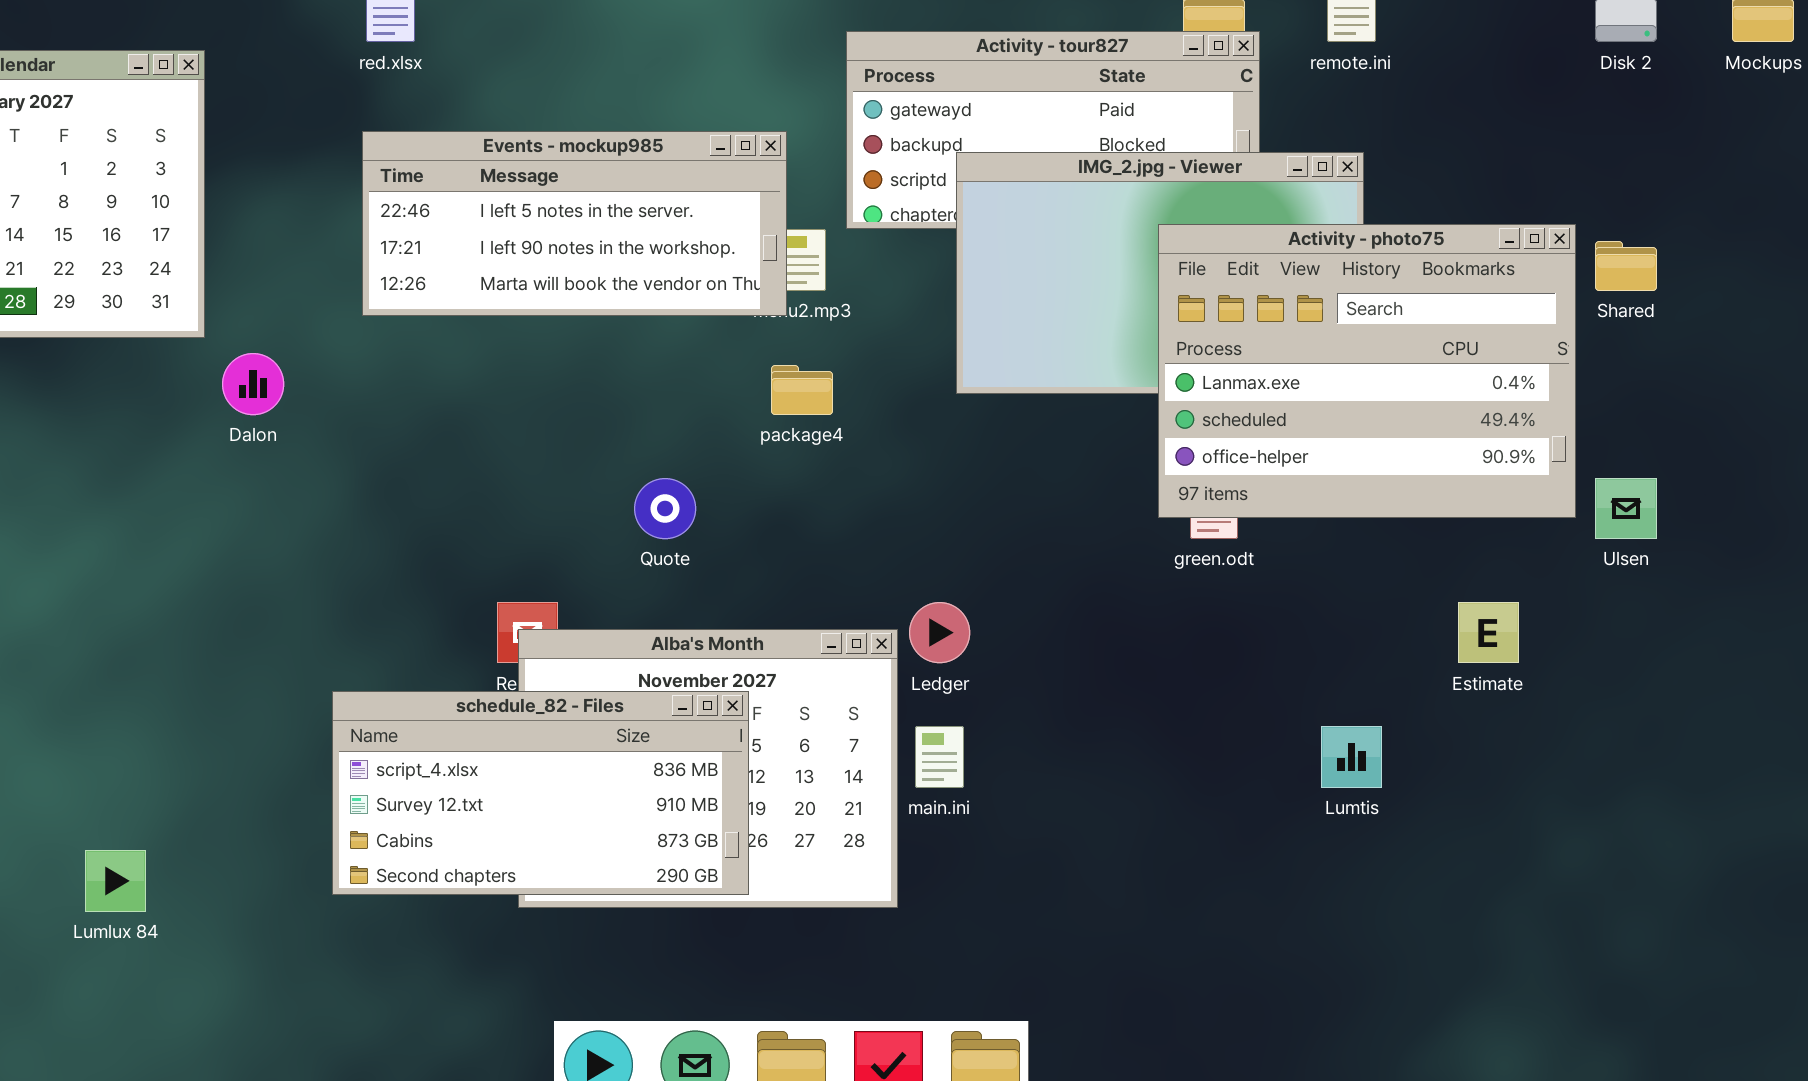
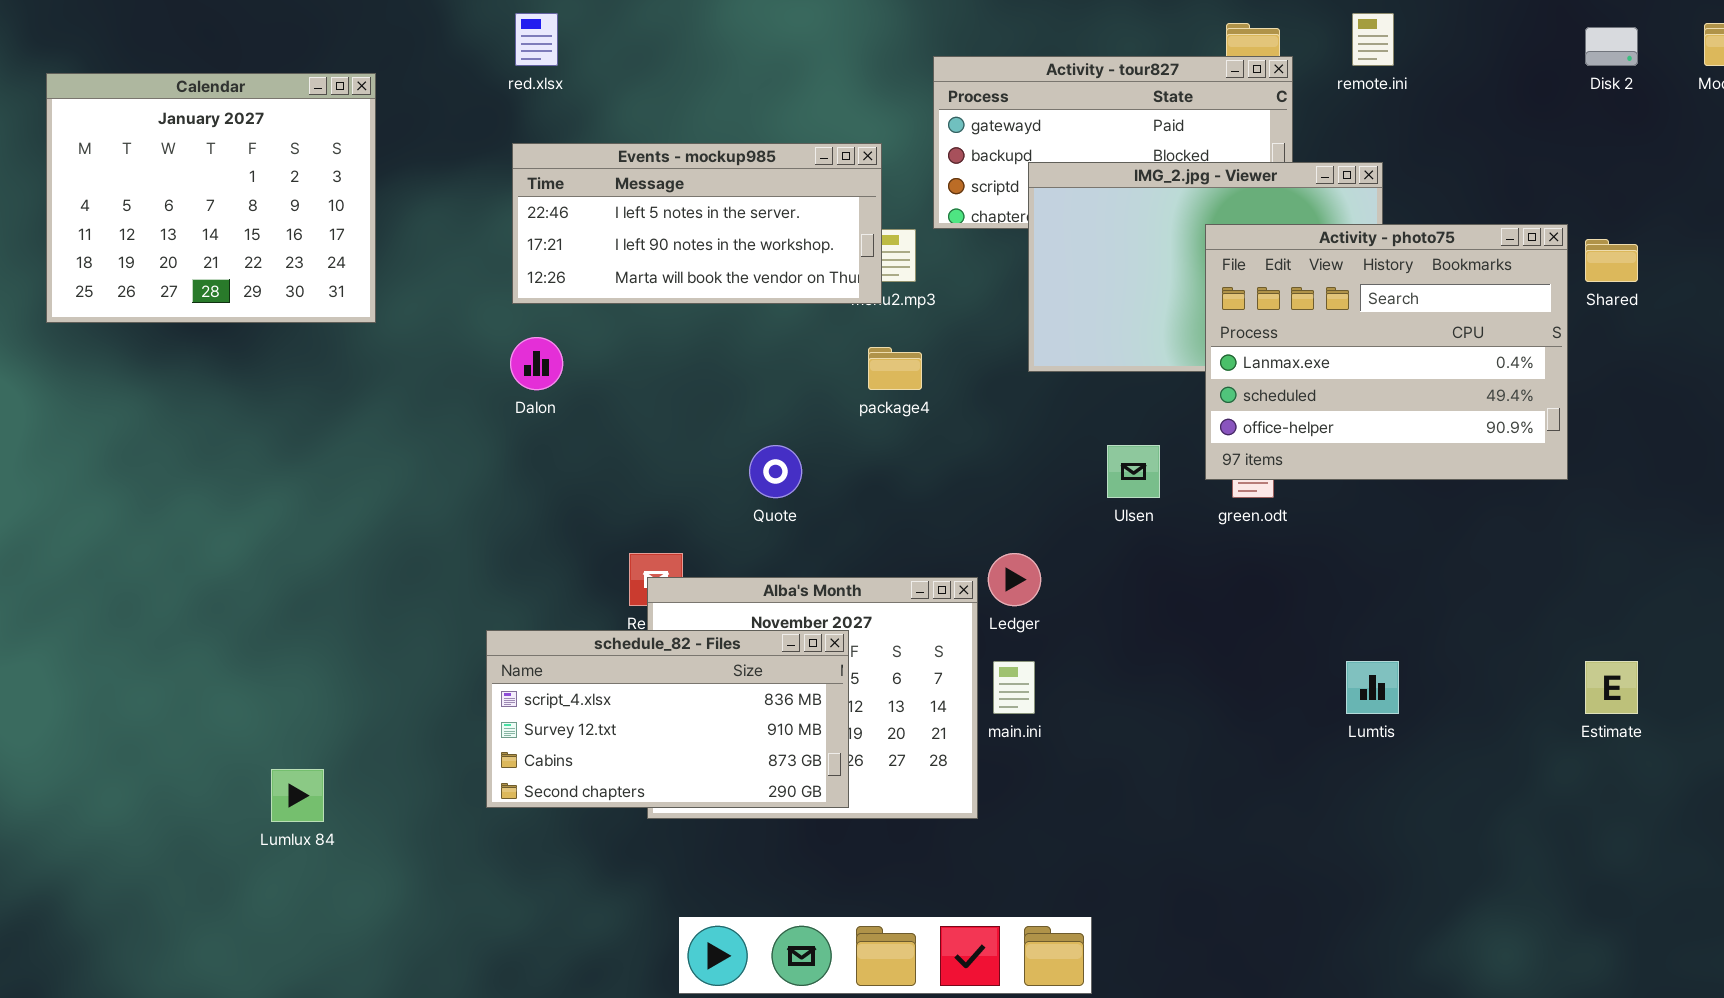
Dalon: [222,353,284,415] -> [510,337,563,390], moved
Ulsen: [1595,478,1657,539] -> [1107,445,1160,498], moved
Estimate: [1458,602,1519,663] -> [1585,661,1638,714], moved

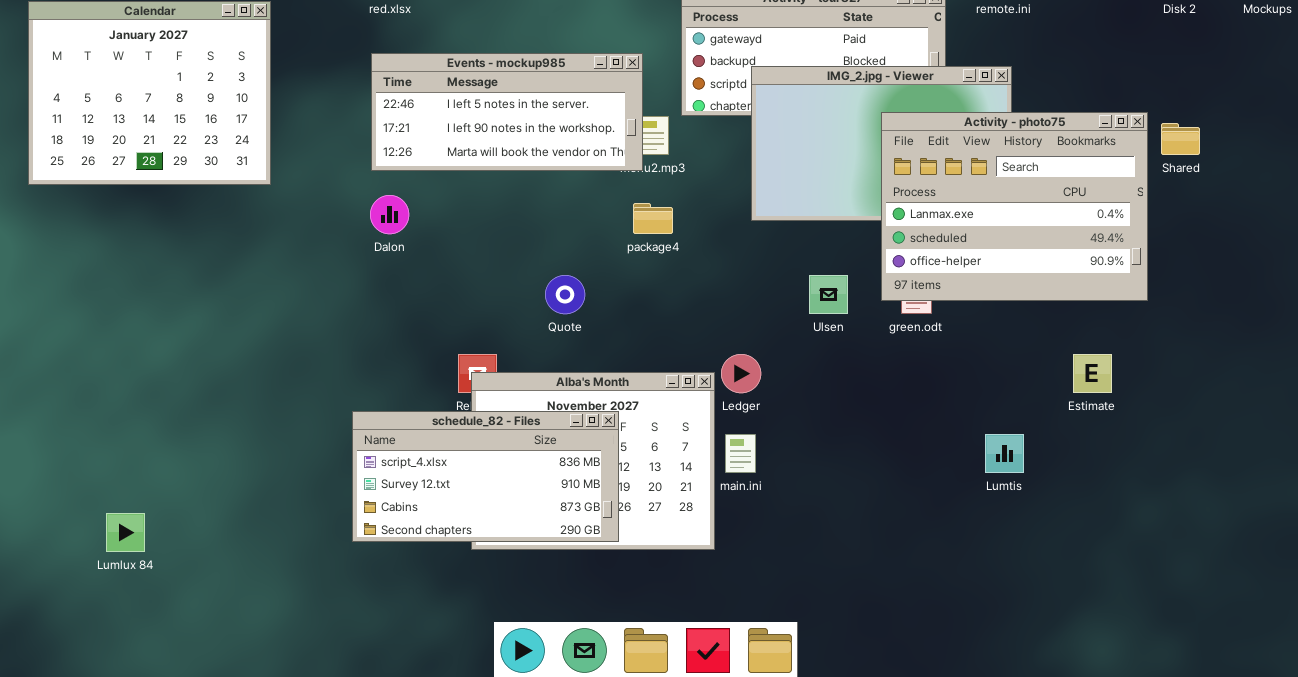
Estimate: [1585,661,1638,714] -> [1073,354,1112,393], moved
Lumlux 84: [271,769,324,822] -> [106,513,145,552], moved

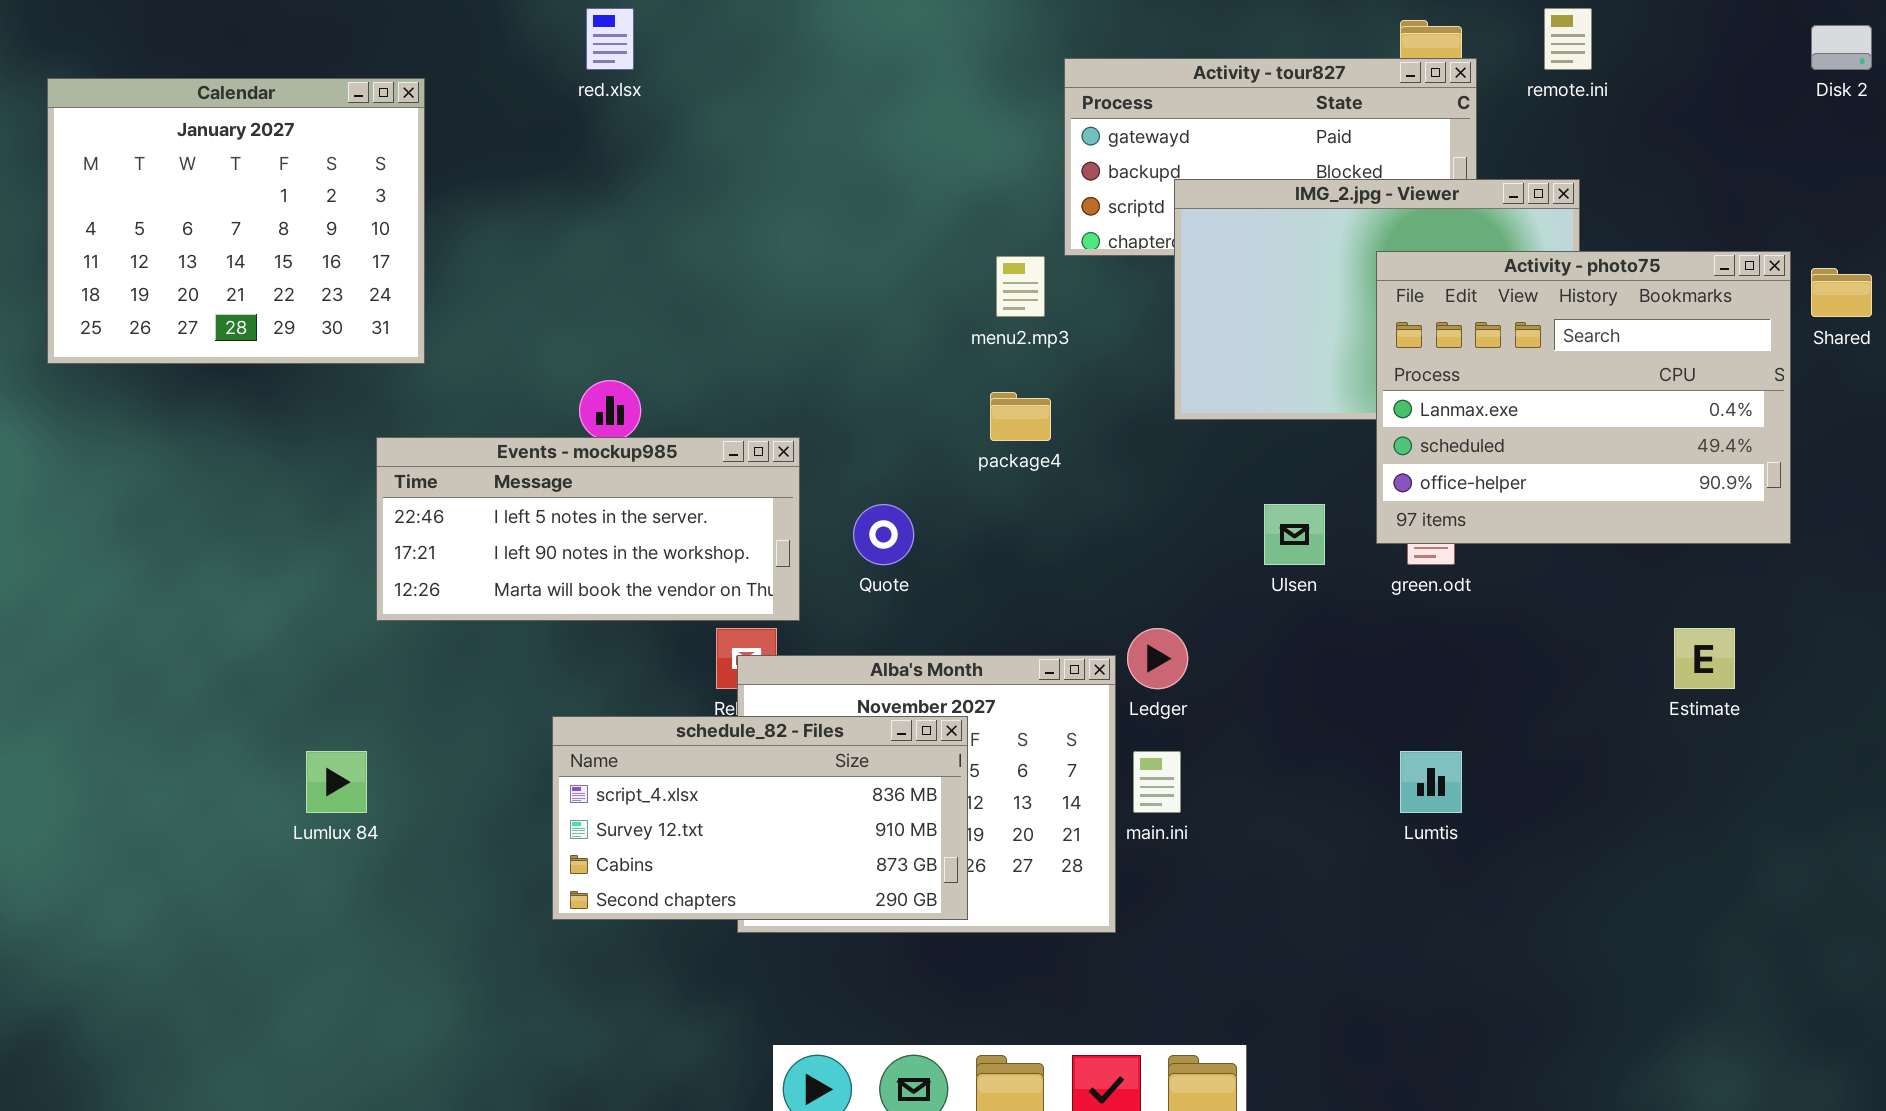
Events - mockup985: [371,53,643,171] -> [376,437,800,621], moved
Lumtis: [985,434,1024,473] -> [1400,751,1462,813], moved
Lumlux 84: [106,513,145,552] -> [306,751,367,813], moved

